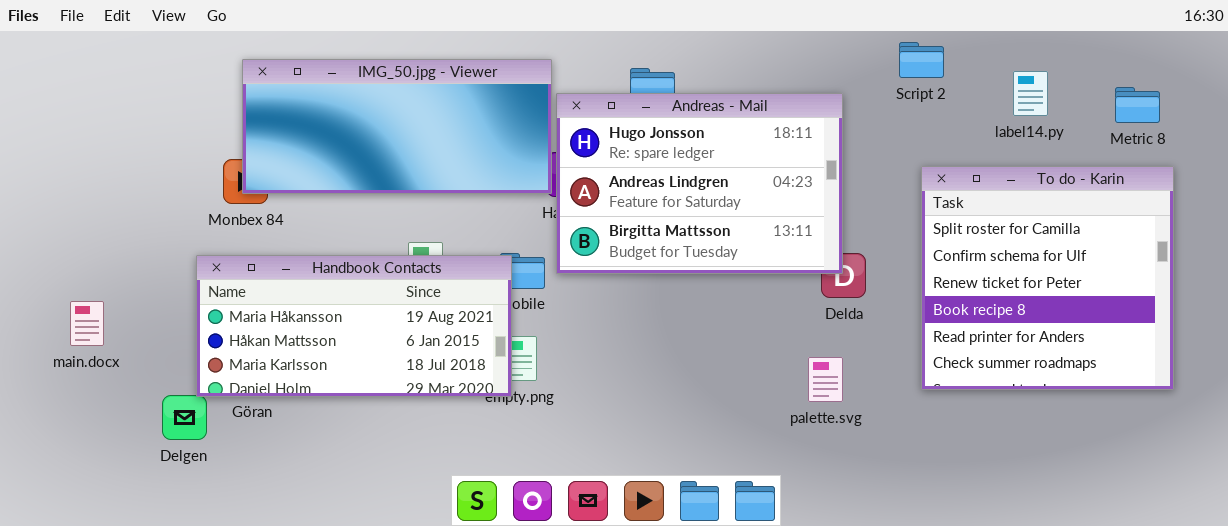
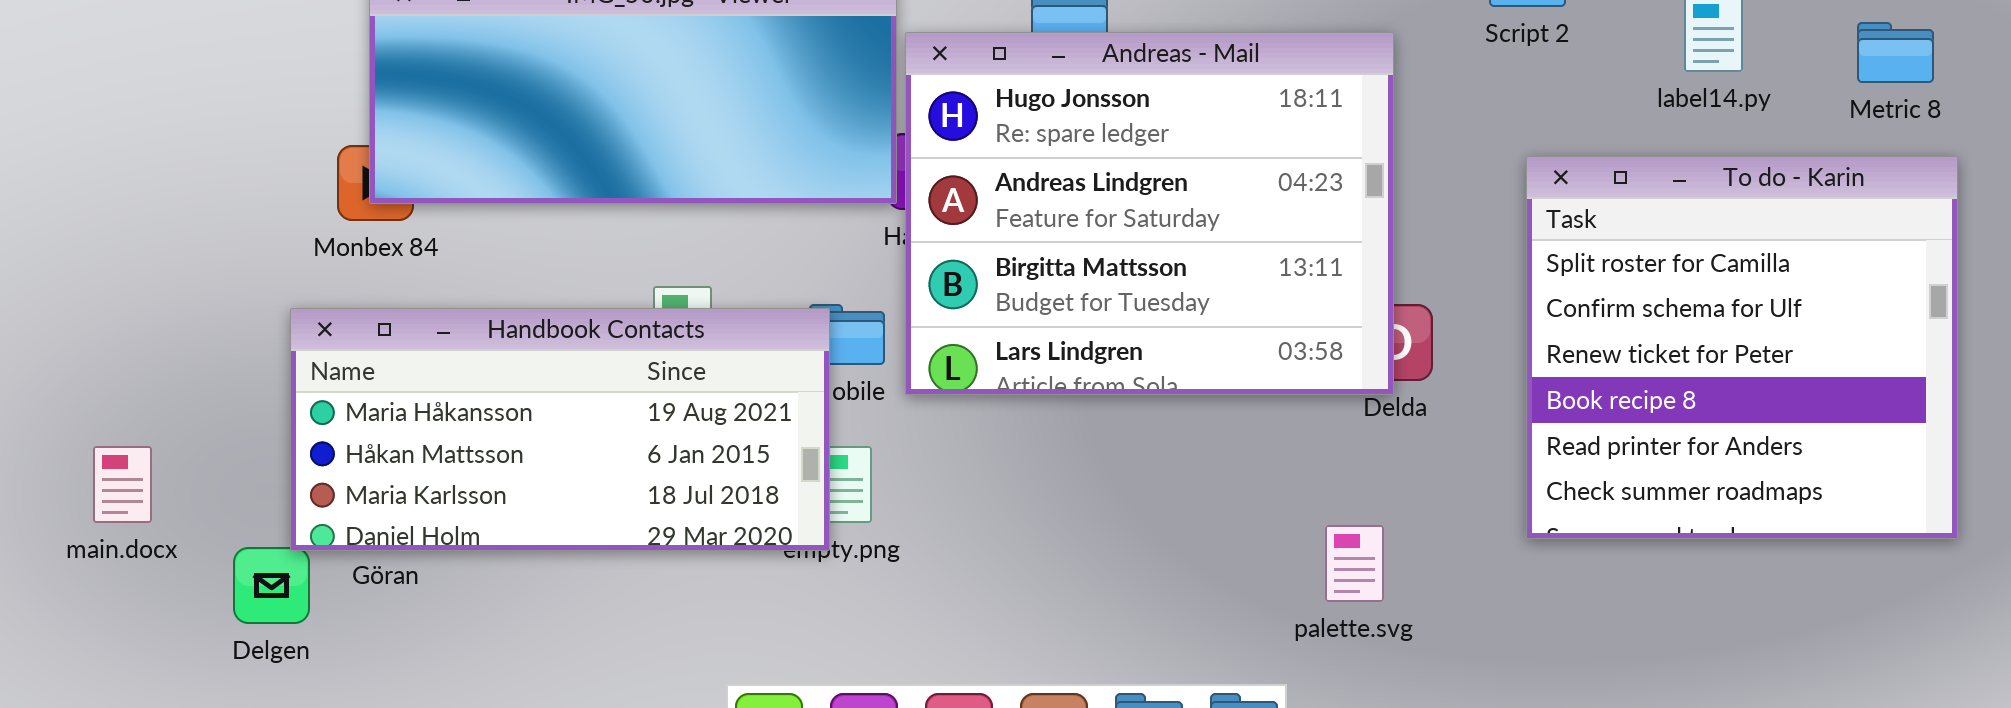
Andreas - Mail: [556,93,843,274] -> [905,32,1394,395], resized
main.docx: [70,301,104,346] -> [93,446,152,523], moved
palette.svg: [808,357,843,402] -> [1325,525,1384,602], moved

